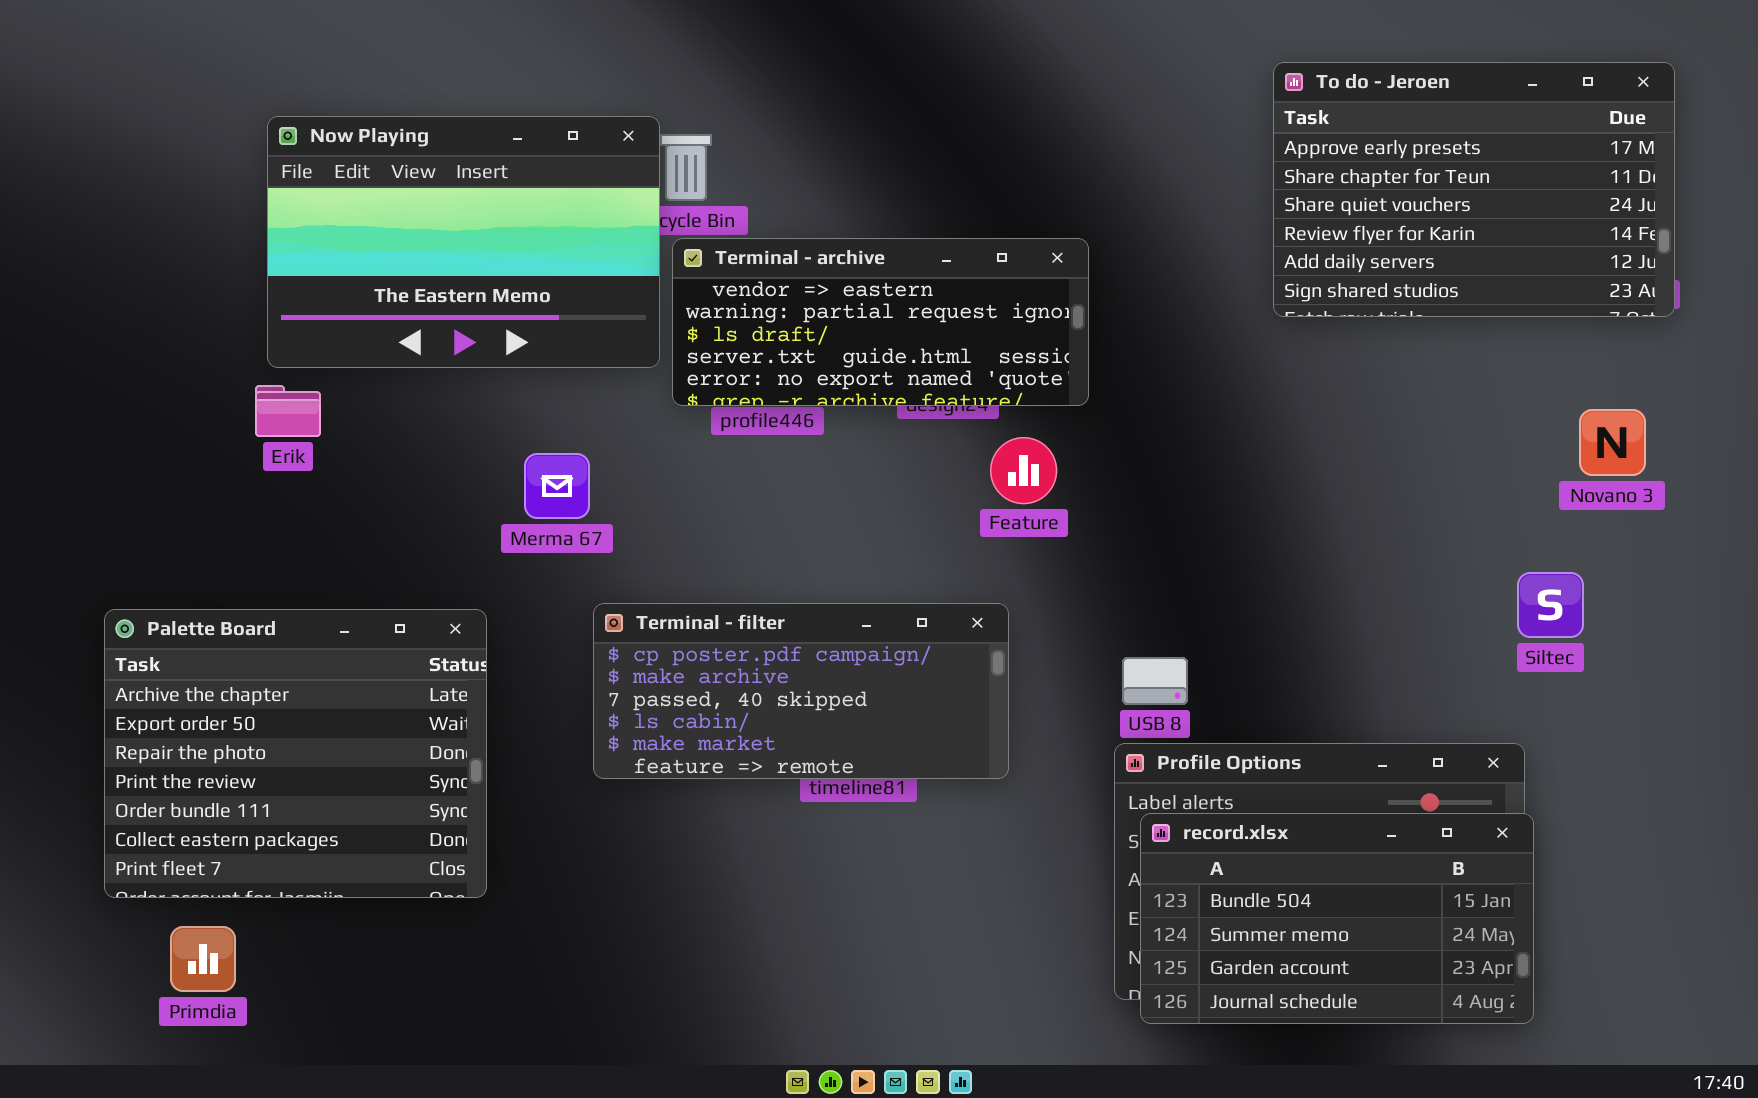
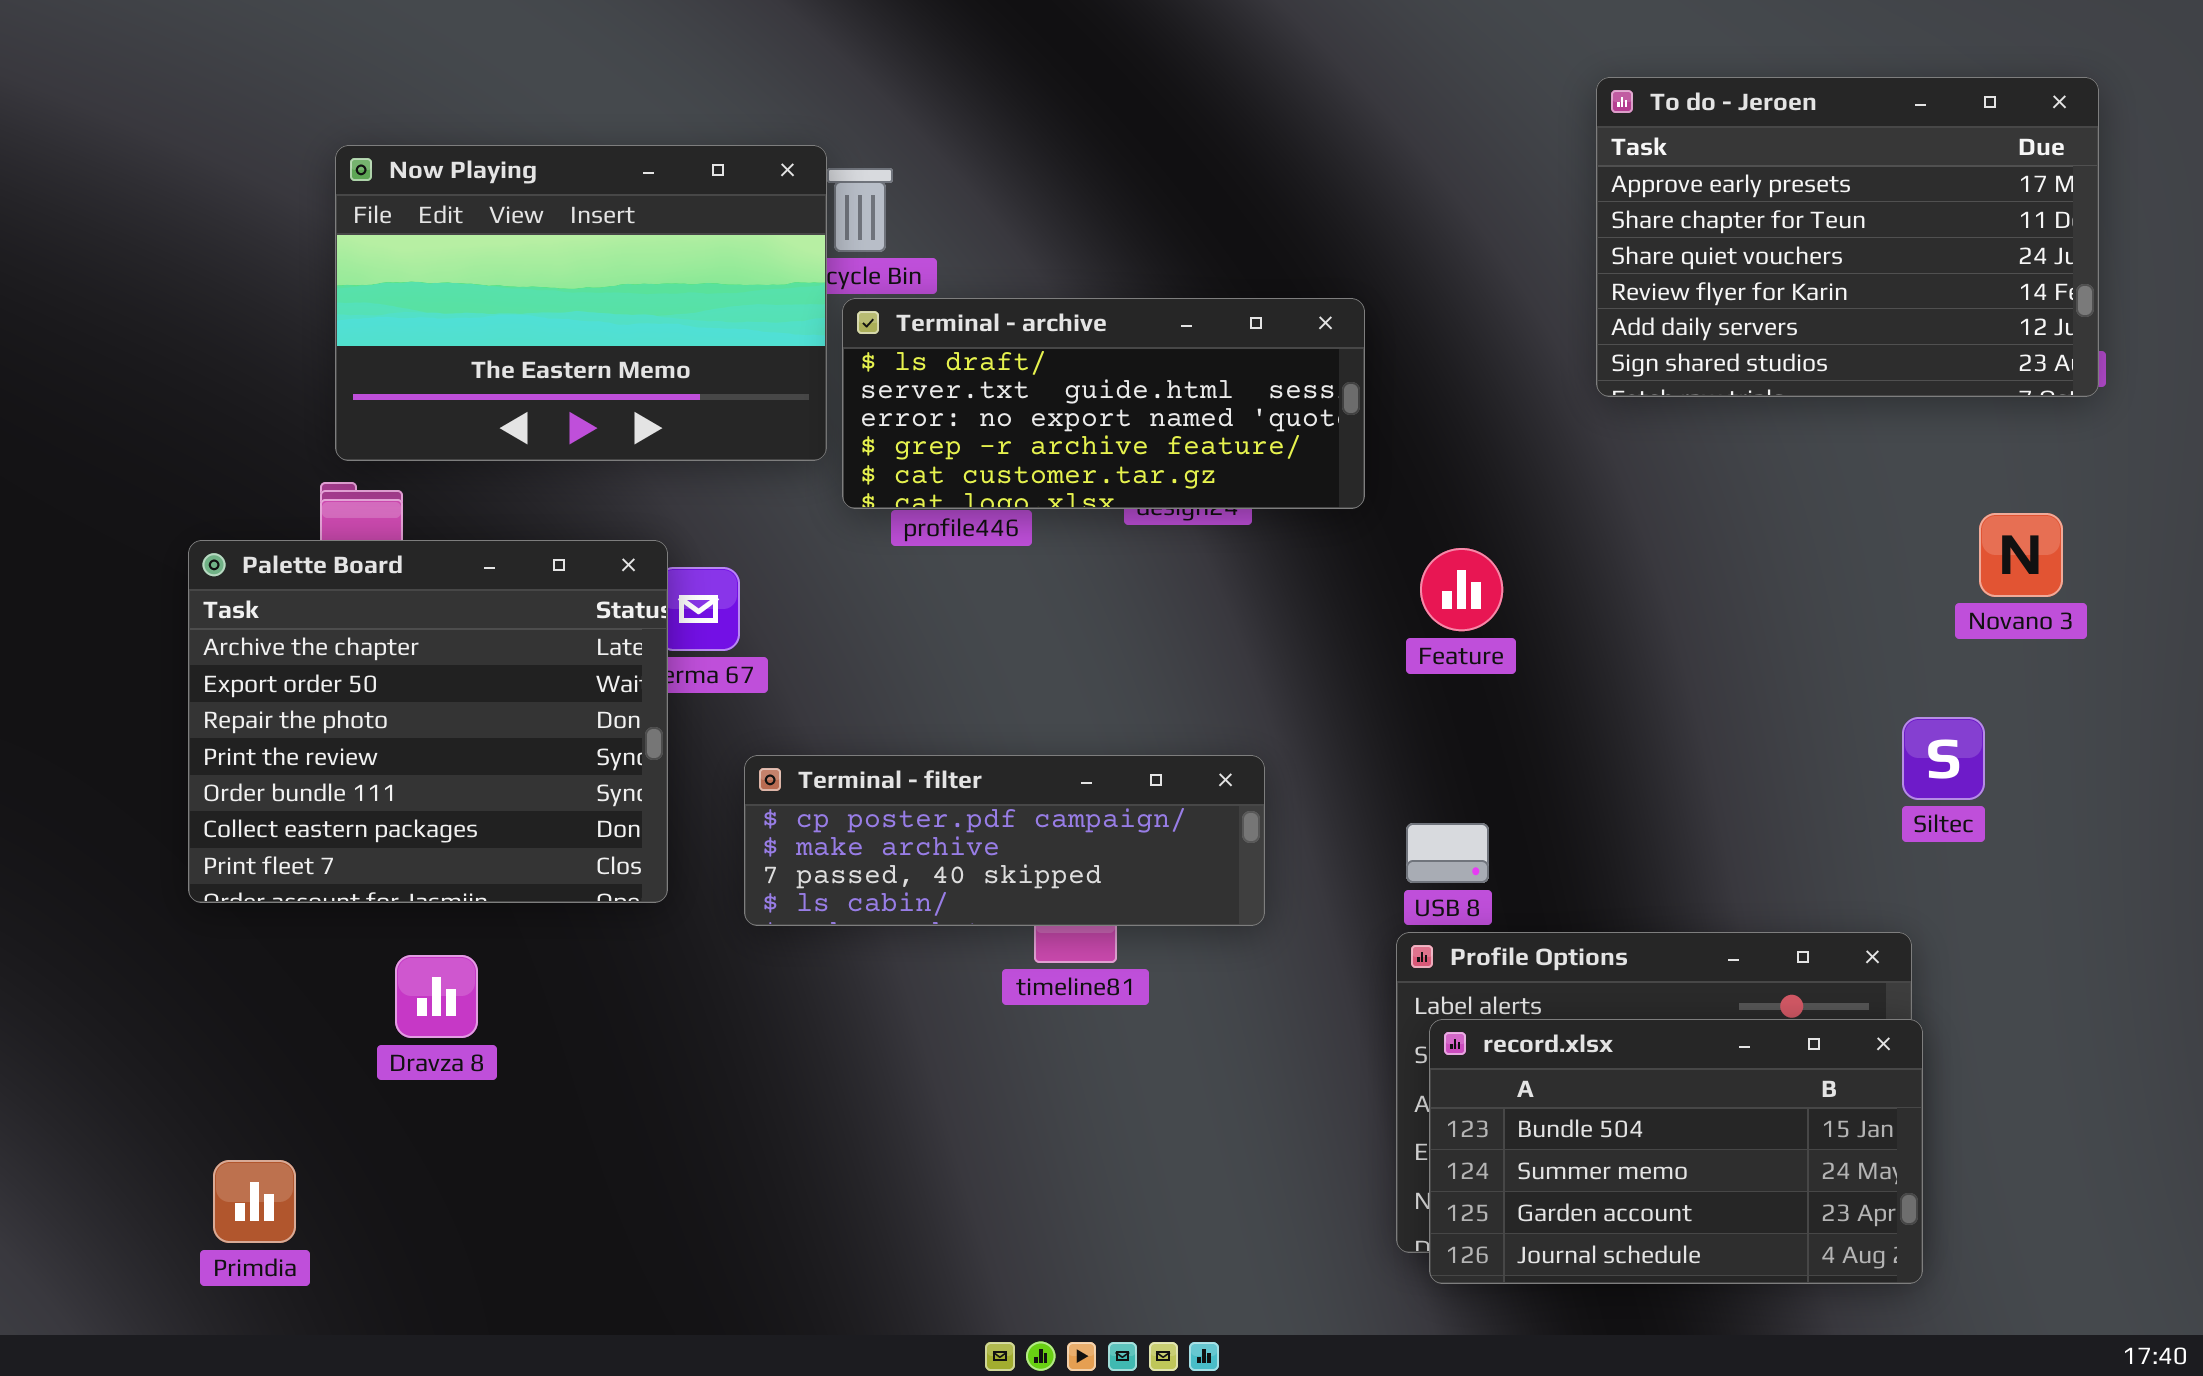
Terminal - archive: [672,238,1089,406] -> [842,298,1365,509], scrolled down 2 rows
Feature: [990,437,1057,504] -> [1420,548,1503,631], moved
Terminal - filter: [593,603,1009,779] -> [744,755,1265,926], resized
Palette Board: [104,609,487,898] -> [188,540,668,903], moved

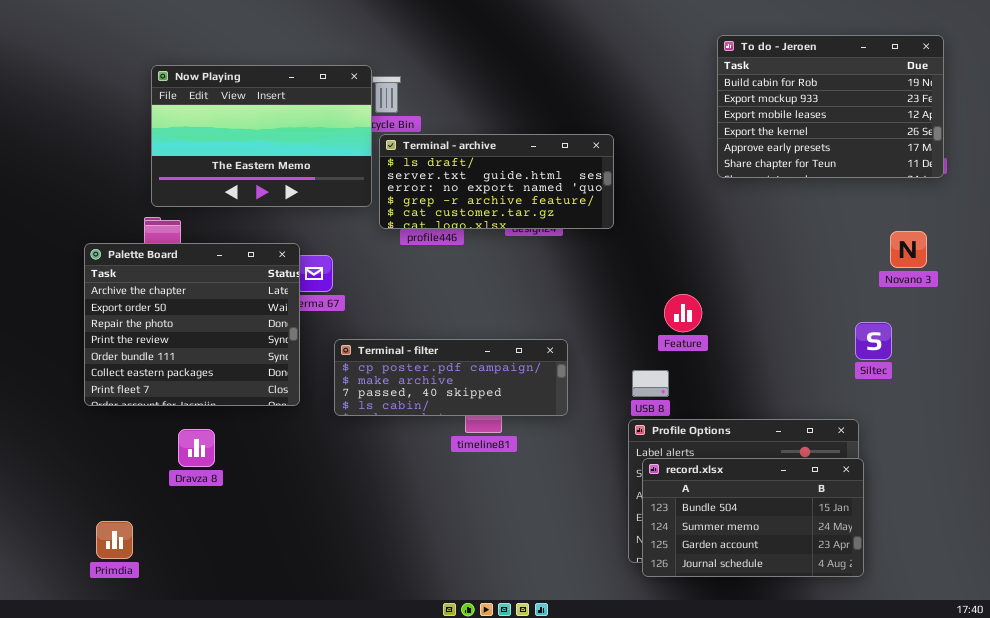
To do - Jeroen: [1596,77,2099,397] -> [717,35,944,178], scrolled up 4 rows
Feature: [1420,548,1503,631] -> [664,294,702,332], moved

